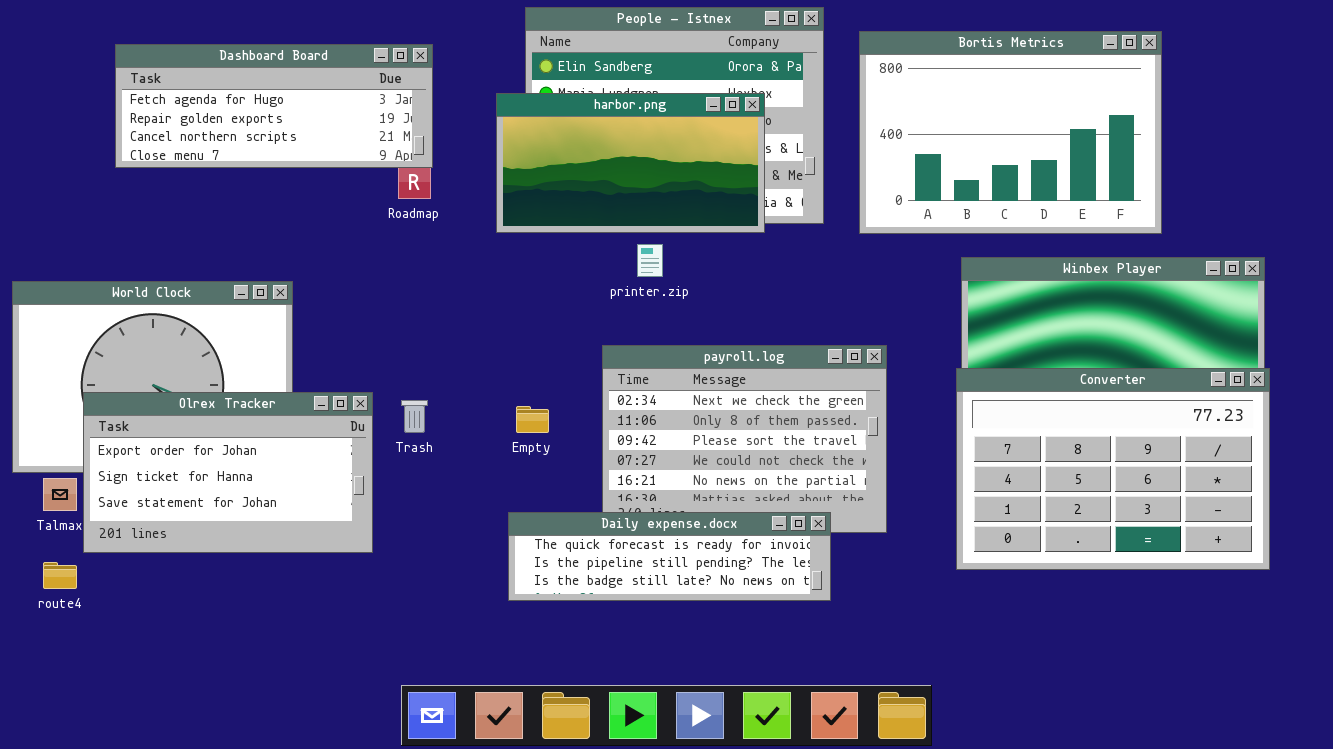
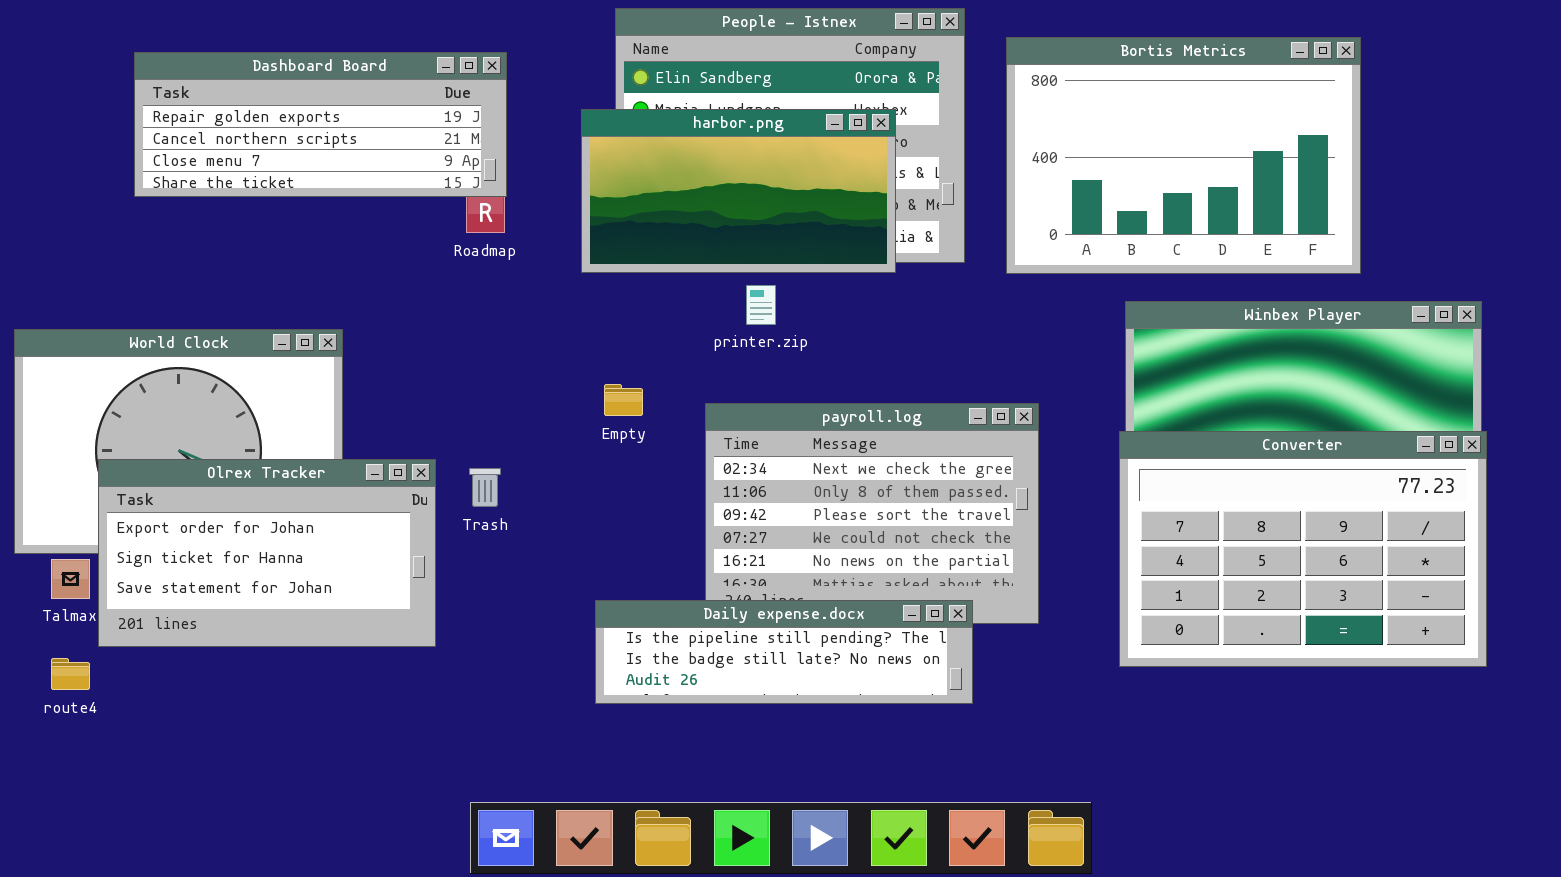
Dashboard Board: [115,44,433,168] -> [134,52,507,197], scrolled down 1 row
Empty: [516,406,549,433] -> [604,384,643,416], moved
Daily expense.docx: [508,512,831,601] -> [595,600,973,704], scrolled down 1 row

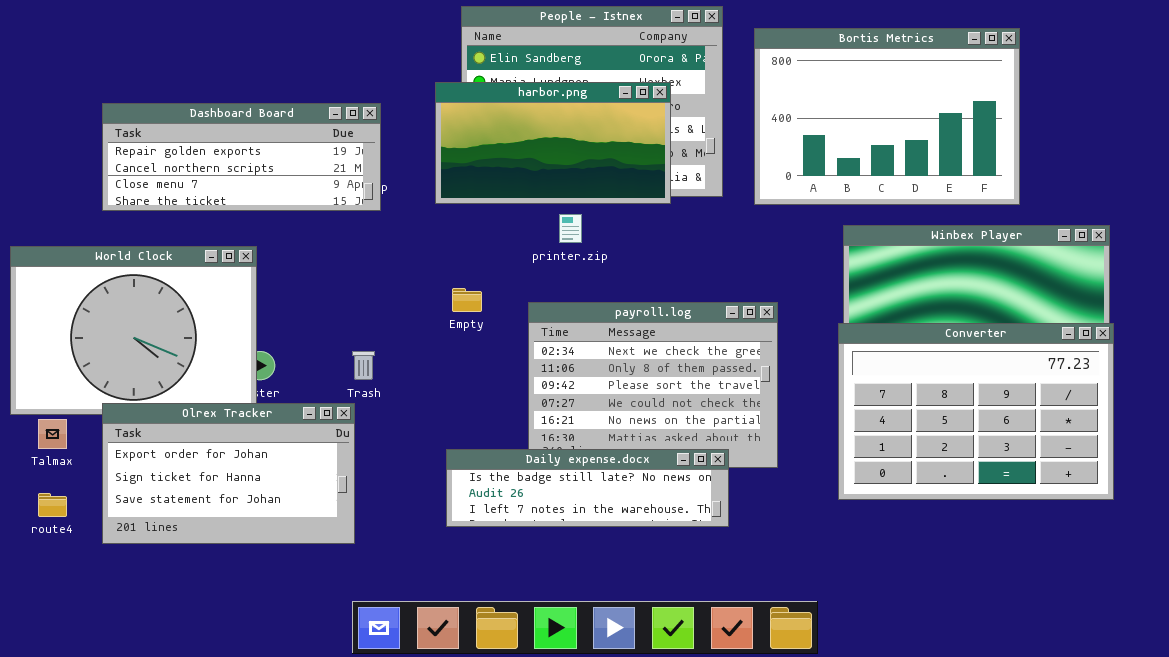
Dashboard Board: [134,52,507,197] -> [102,103,381,211], moved
Olrex Tracker: [98,459,436,647] -> [102,403,355,544], moved
Daily expense.docx: [595,600,973,704] -> [446,449,729,527], scrolled down 1 row

